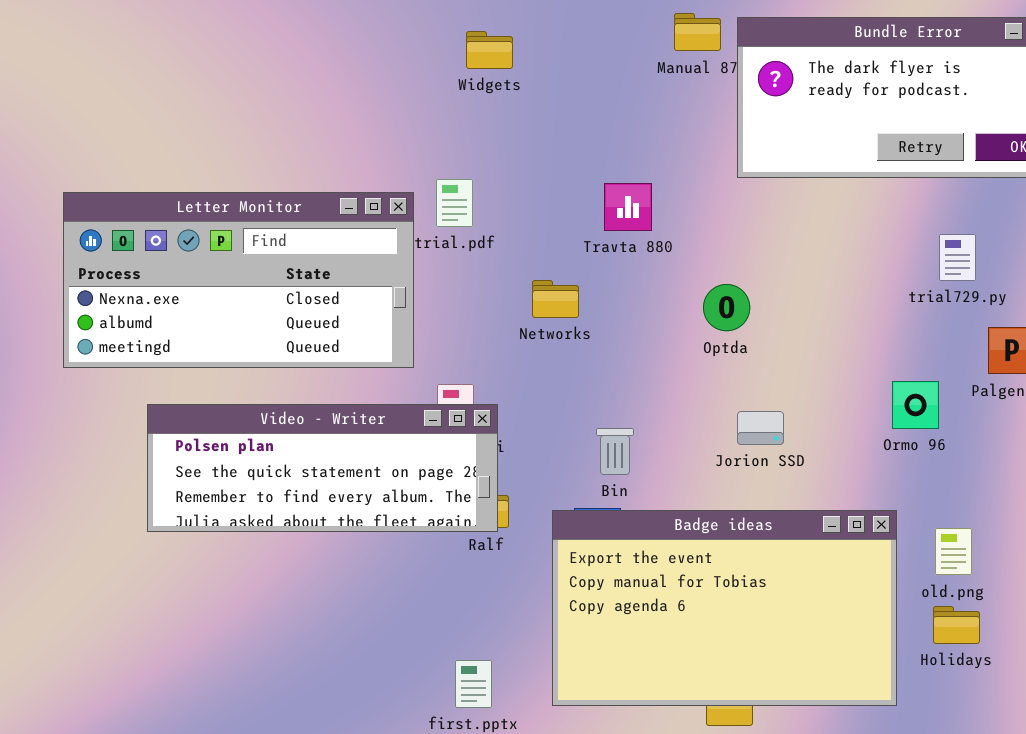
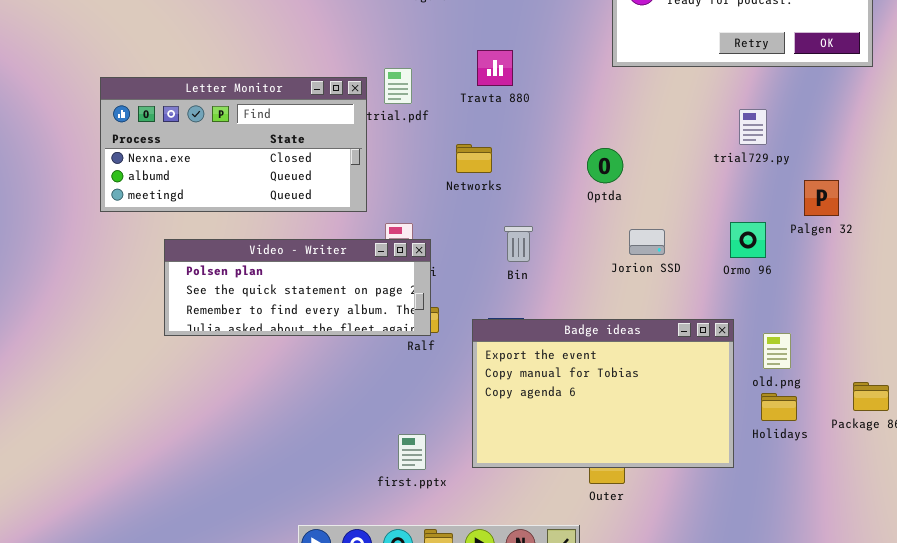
Travta 880: [604,183,652,231] -> [477,50,513,86], moved
trial729.py: [939,234,976,281] -> [739,109,767,145], moved
Jorion SSD: [737,411,784,445] -> [629,229,665,255], moved
Bin: [596,428,634,475] -> [504,226,533,262], moved

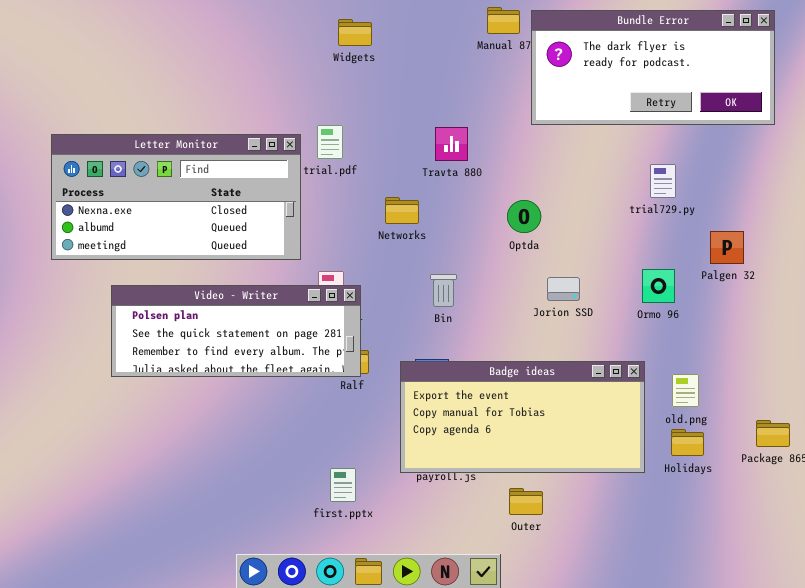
Travta 880: [477,50,513,86] -> [435,127,468,161], moved
Badge ideas: [472,319,734,468] -> [400,361,645,473], resized

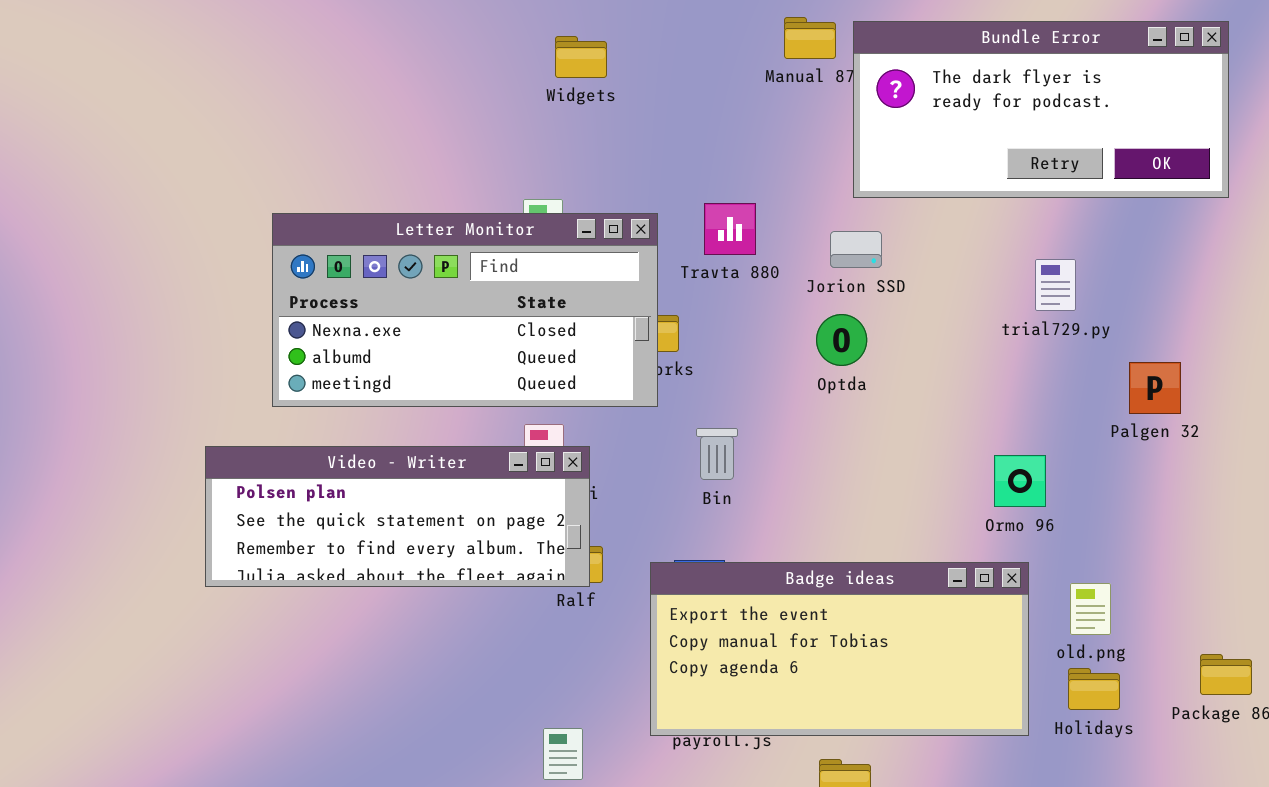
Letter Monitor: [51,134,301,260] -> [272,213,658,407], moved
Ormo 96: [642,269,675,303] -> [994,455,1046,507], moved
Jorion SSD: [547,277,580,301] -> [830,231,882,268], moved

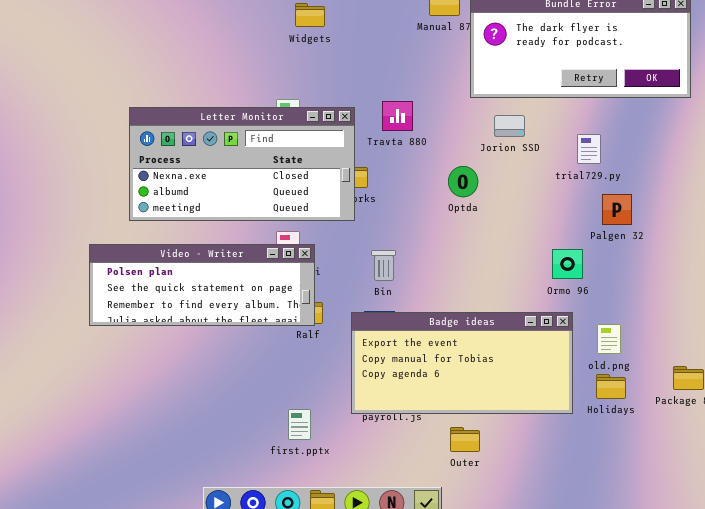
Jorion SSD: [830,231,882,268] -> [494,115,525,137], moved
Palgen 32: [1129,362,1181,414] -> [602,194,632,225], moved
Bin: [696,428,738,480] -> [371,250,396,281], moved

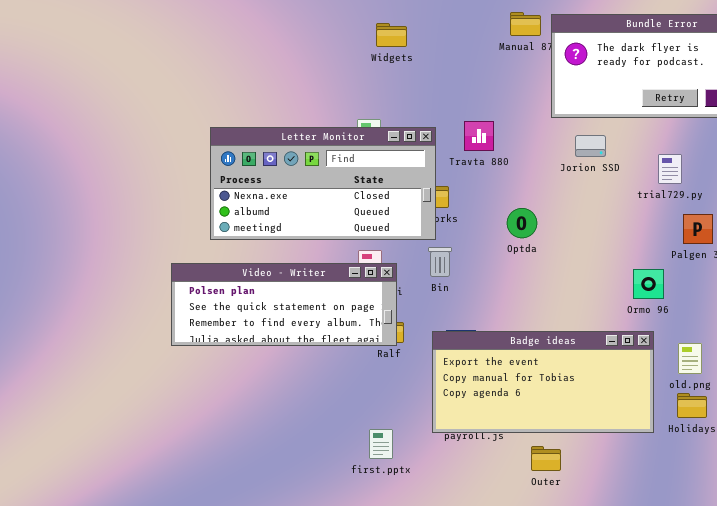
Optda: [448,166,478,197] -> [507,208,537,238], moved
Bin: [371,250,396,281] -> [428,247,452,277], moved

